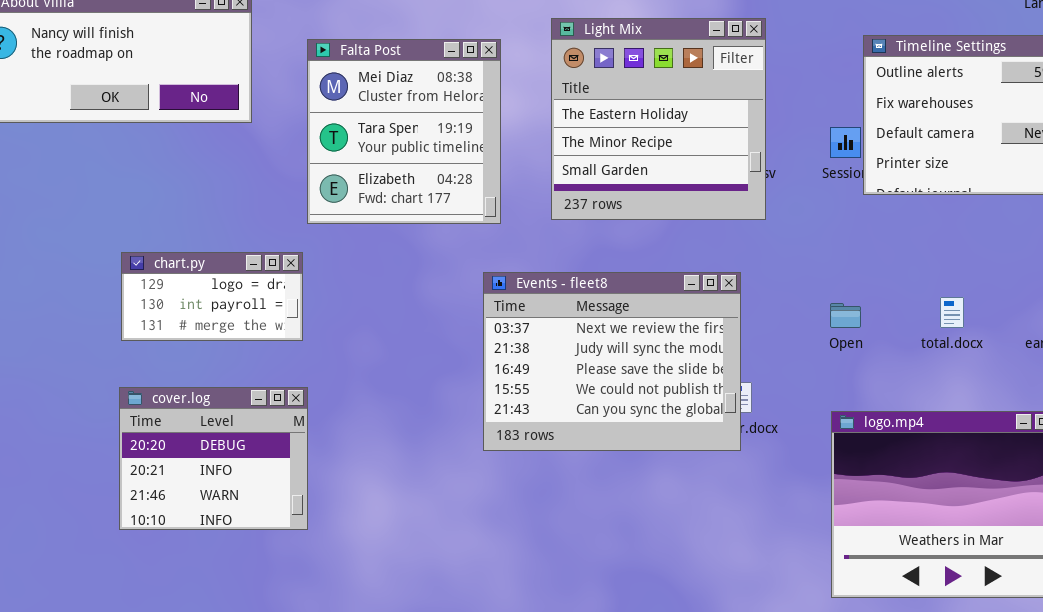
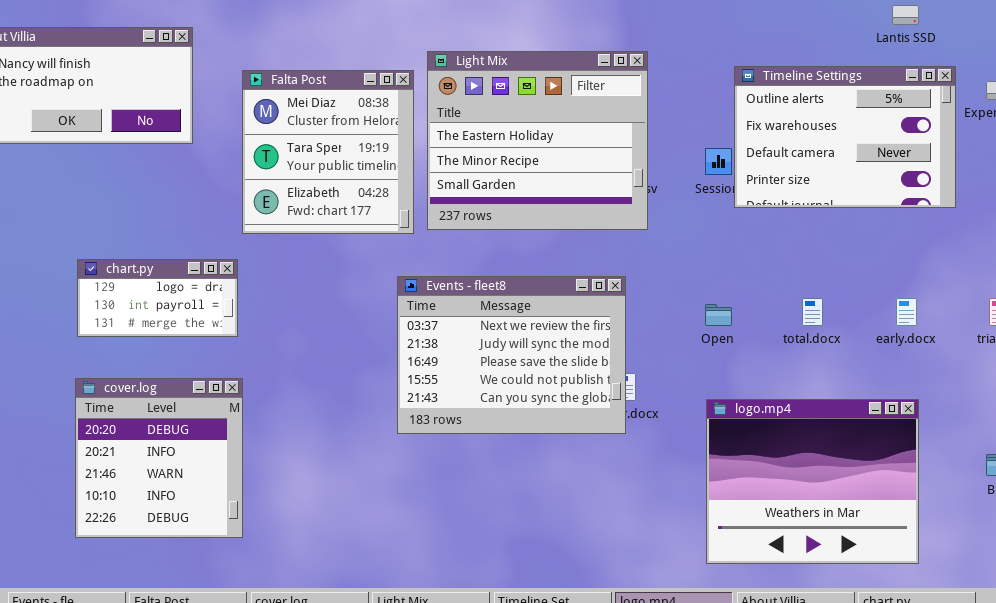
Light Mix: [551,18,766,220] -> [427,51,648,230], resized
cover.log: [119,387,308,530] -> [75,378,243,538], resized

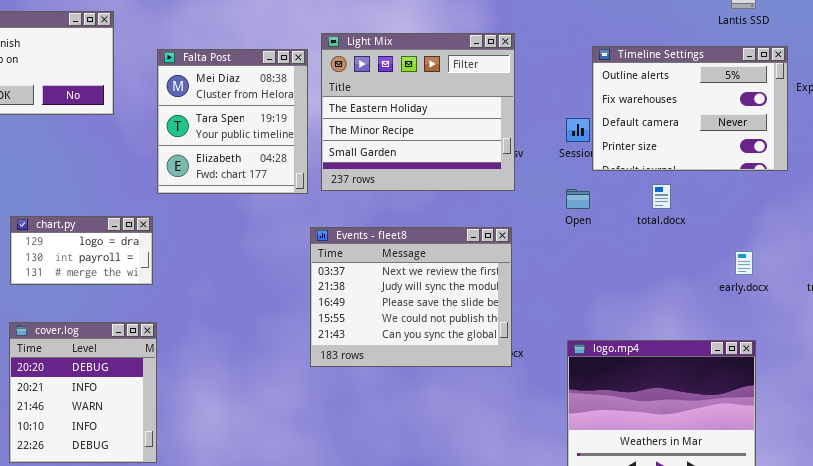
Events - fleet8: [397,276,626,434] -> [310,227,512,367], moved
total.docx: [802,298,823,326] -> [652,184,671,209], moved
Open: [705,304,732,326] -> [566,189,590,209], moved

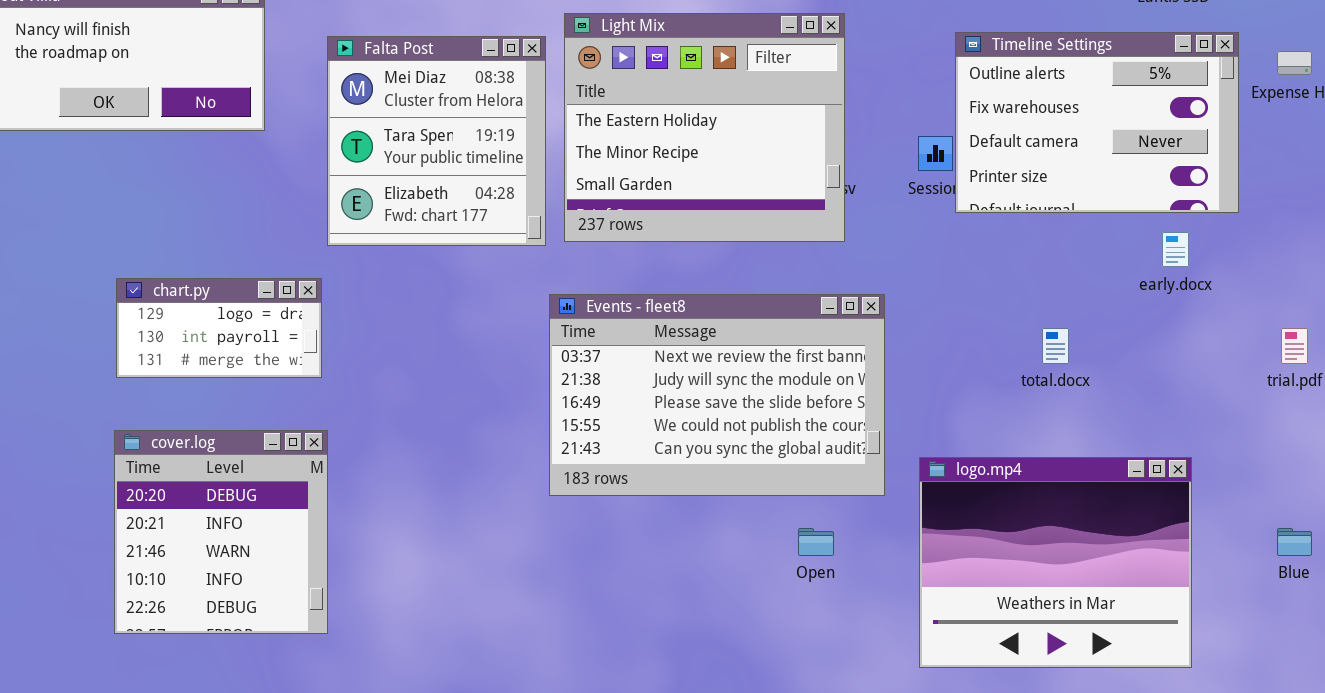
total.docx: [652,184,671,209] -> [1042,328,1069,364], moved
Open: [566,189,590,209] -> [798,528,834,556], moved
Events - fleet8: [310,227,512,367] -> [549,294,885,496], resized
early.docx: [735,251,753,275] -> [1162,232,1189,267], moved

